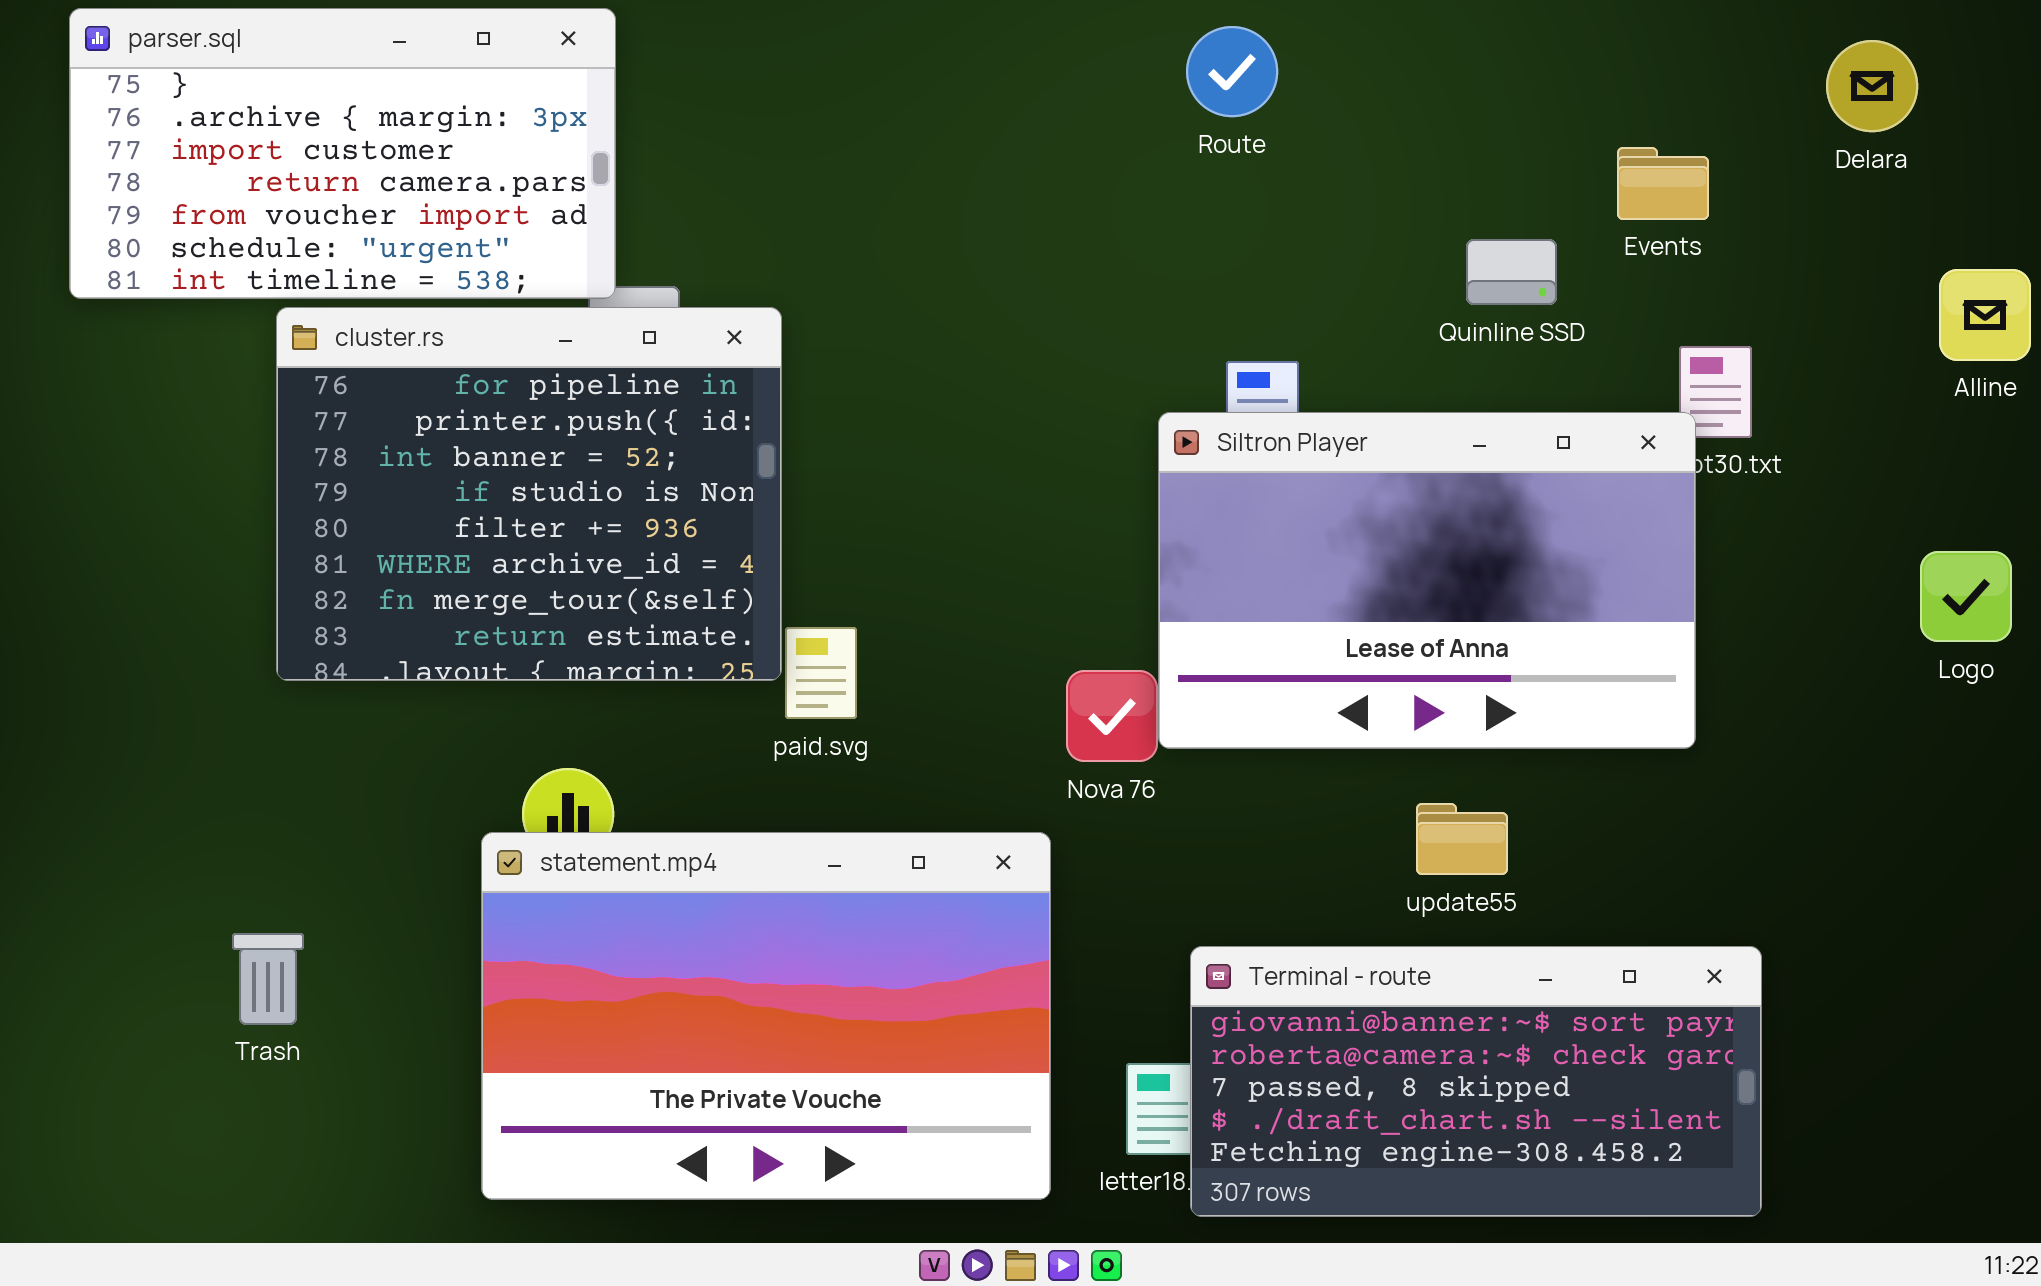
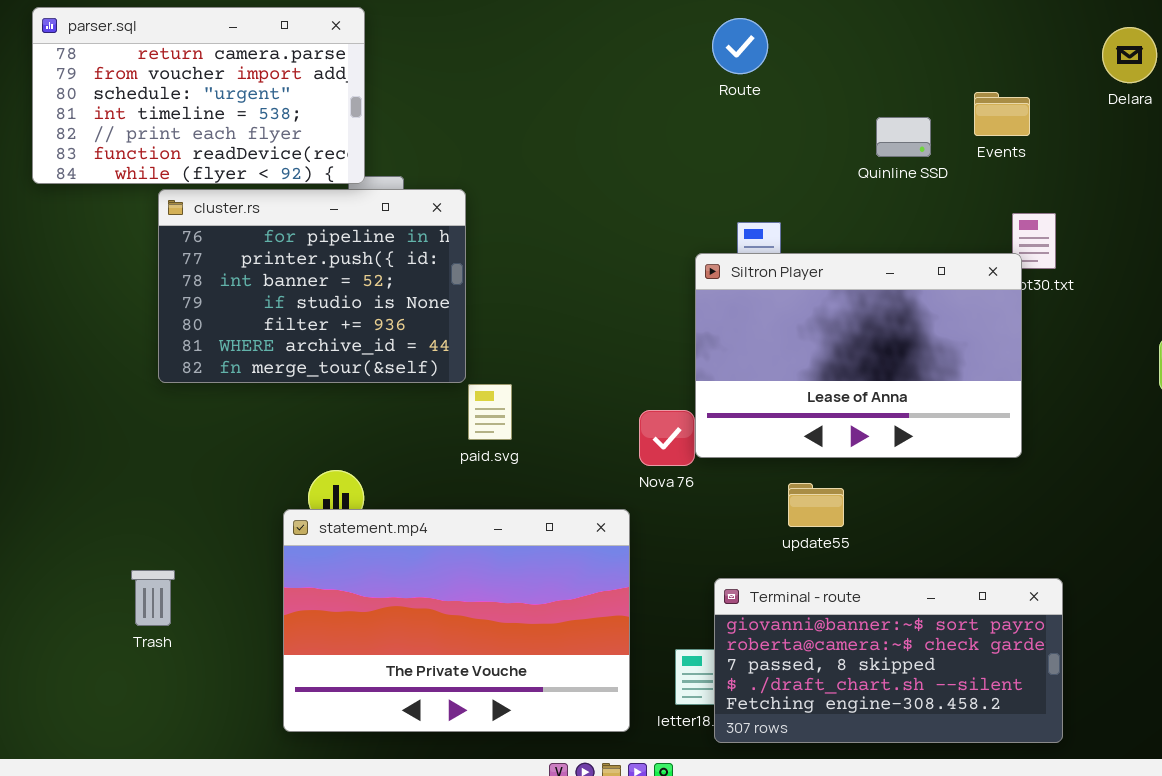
parser.sql: [69,8,616,299] -> [32,7,365,184], scrolled down 3 rows
Quinline SSD: [1466,239,1557,305] -> [876,117,931,157], moved
cluster.rs: [276,307,782,681] -> [158,189,466,383], resized
update55: [1416,803,1508,875] -> [788,483,844,527], moved

